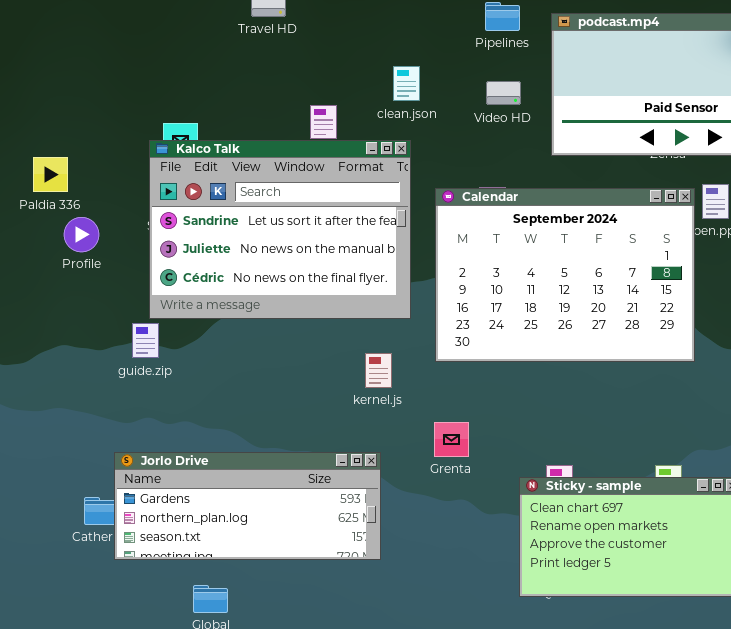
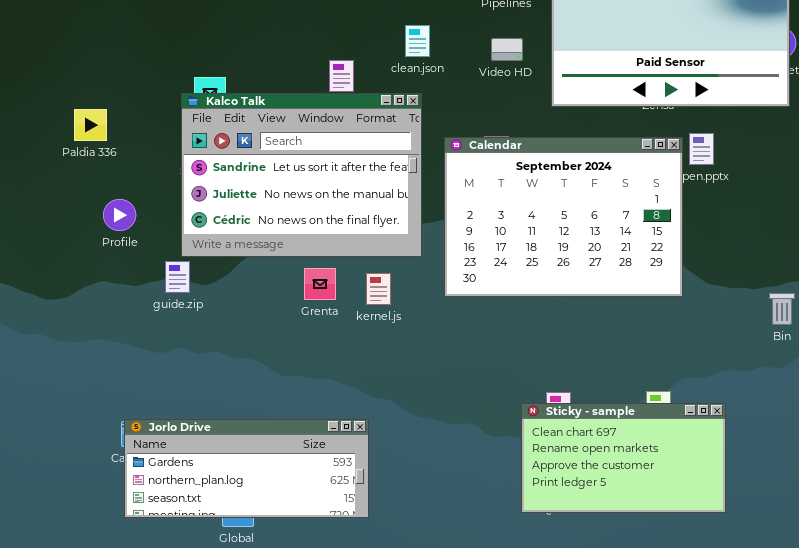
Profile: [64,217,99,252] -> [103,199,136,231], moved
kernel.js: [365,353,392,388] -> [366,273,391,305], moved
Grenta: [434,422,469,457] -> [304,268,336,300], moved
Jorlo Drive: [114,452,381,560] -> [124,419,369,518], moved

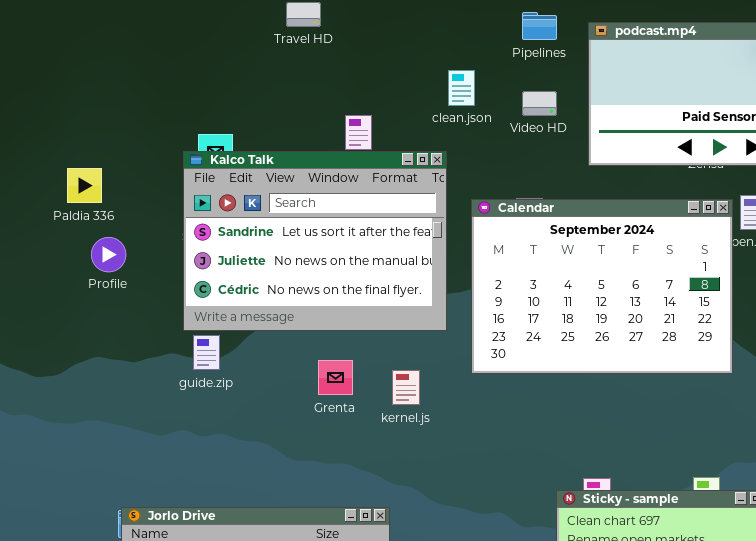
clean.json: [405,25,430,57] -> [448,70,475,106], moved
Profile: [103,199,136,231] -> [91,237,126,272], moved
guide.zip: [165,261,190,293] -> [193,335,220,370], moved
Grenta: [304,268,336,300] -> [318,360,353,395], moved
kernel.js: [366,273,391,305] -> [392,370,420,405], moved

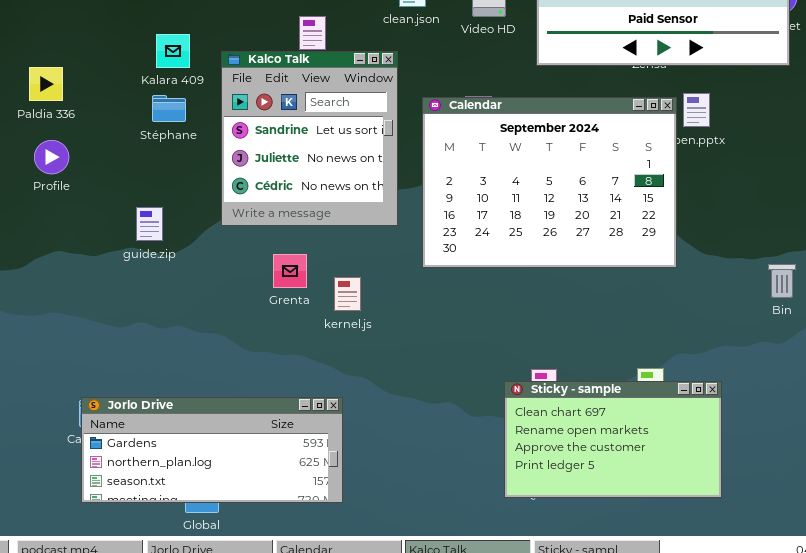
Kalco Talk: [183,151,447,331] -> [221,51,398,226], resized
Profile: [91,237,126,272] -> [34,140,69,174], moved
guide.zip: [193,335,220,370] -> [136,207,163,241], moved
kernel.js: [392,370,420,405] -> [334,277,361,311], moved

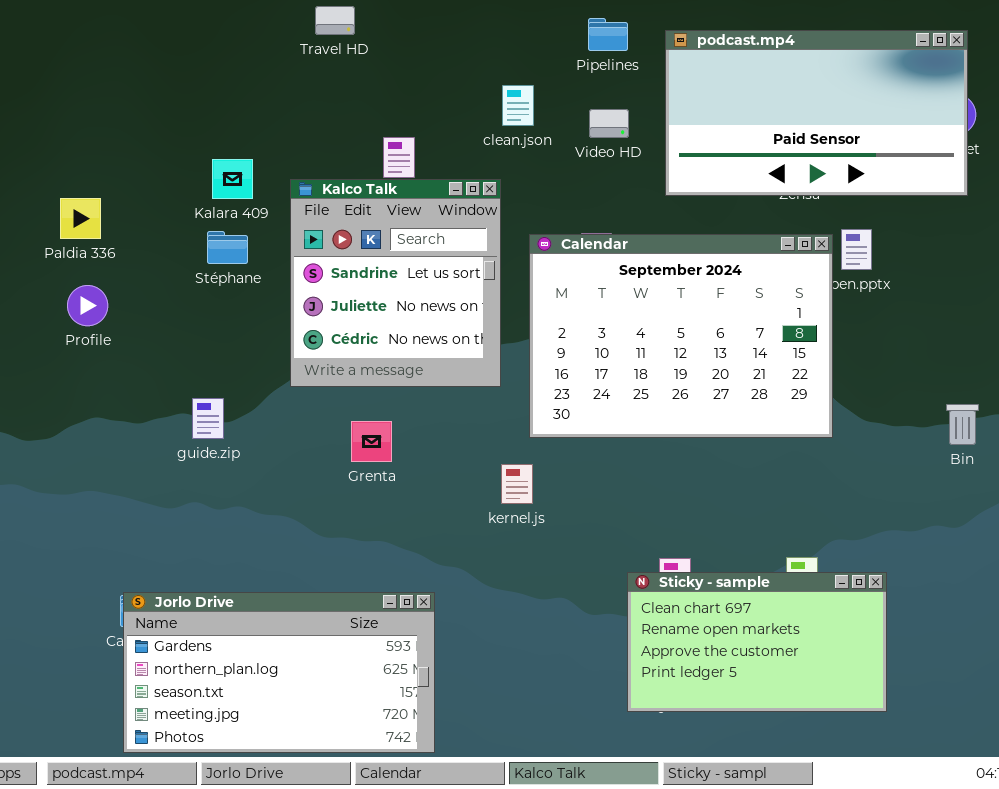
guide.zip: [136,207,163,241] -> [192,398,224,439], moved
Bin: [768,264,796,298] -> [946,404,979,445], moved
kernel.js: [334,277,361,311] -> [501,464,533,504], moved
Jorlo Drive: [81,397,343,503] -> [123,592,435,753], resized

